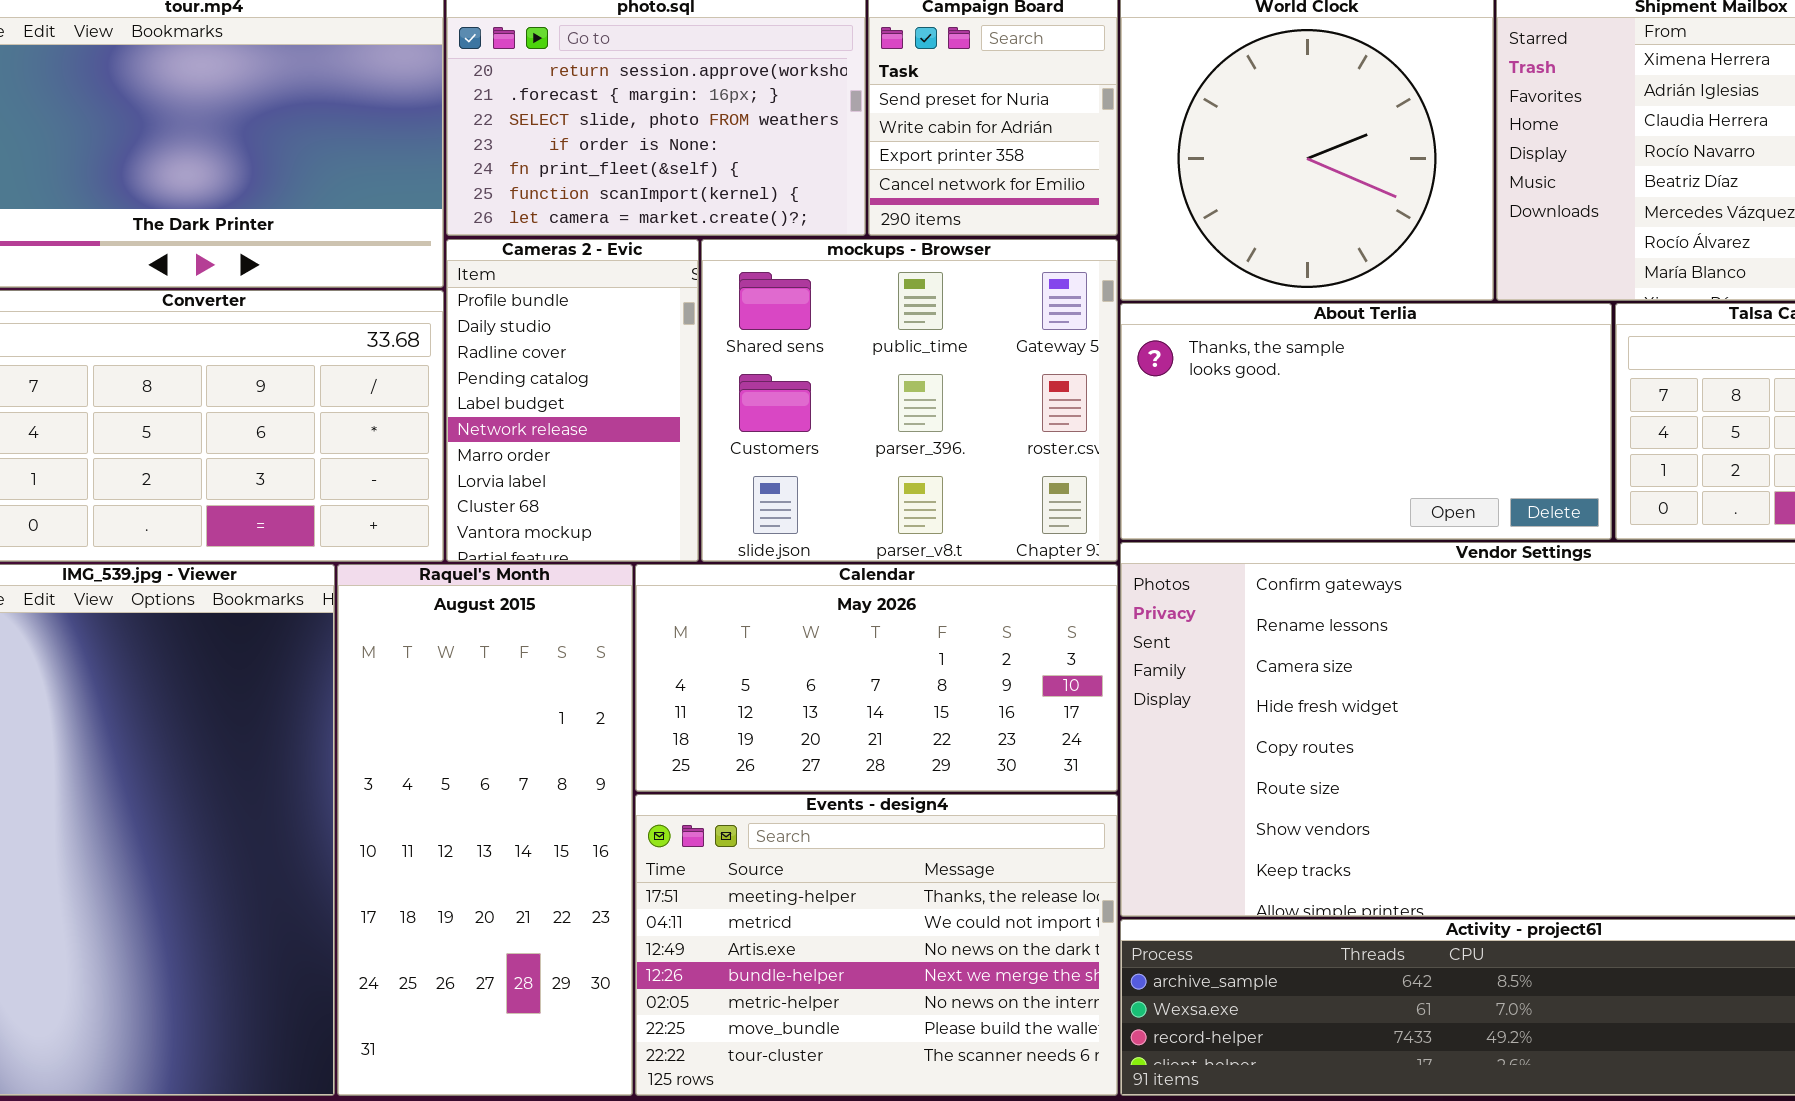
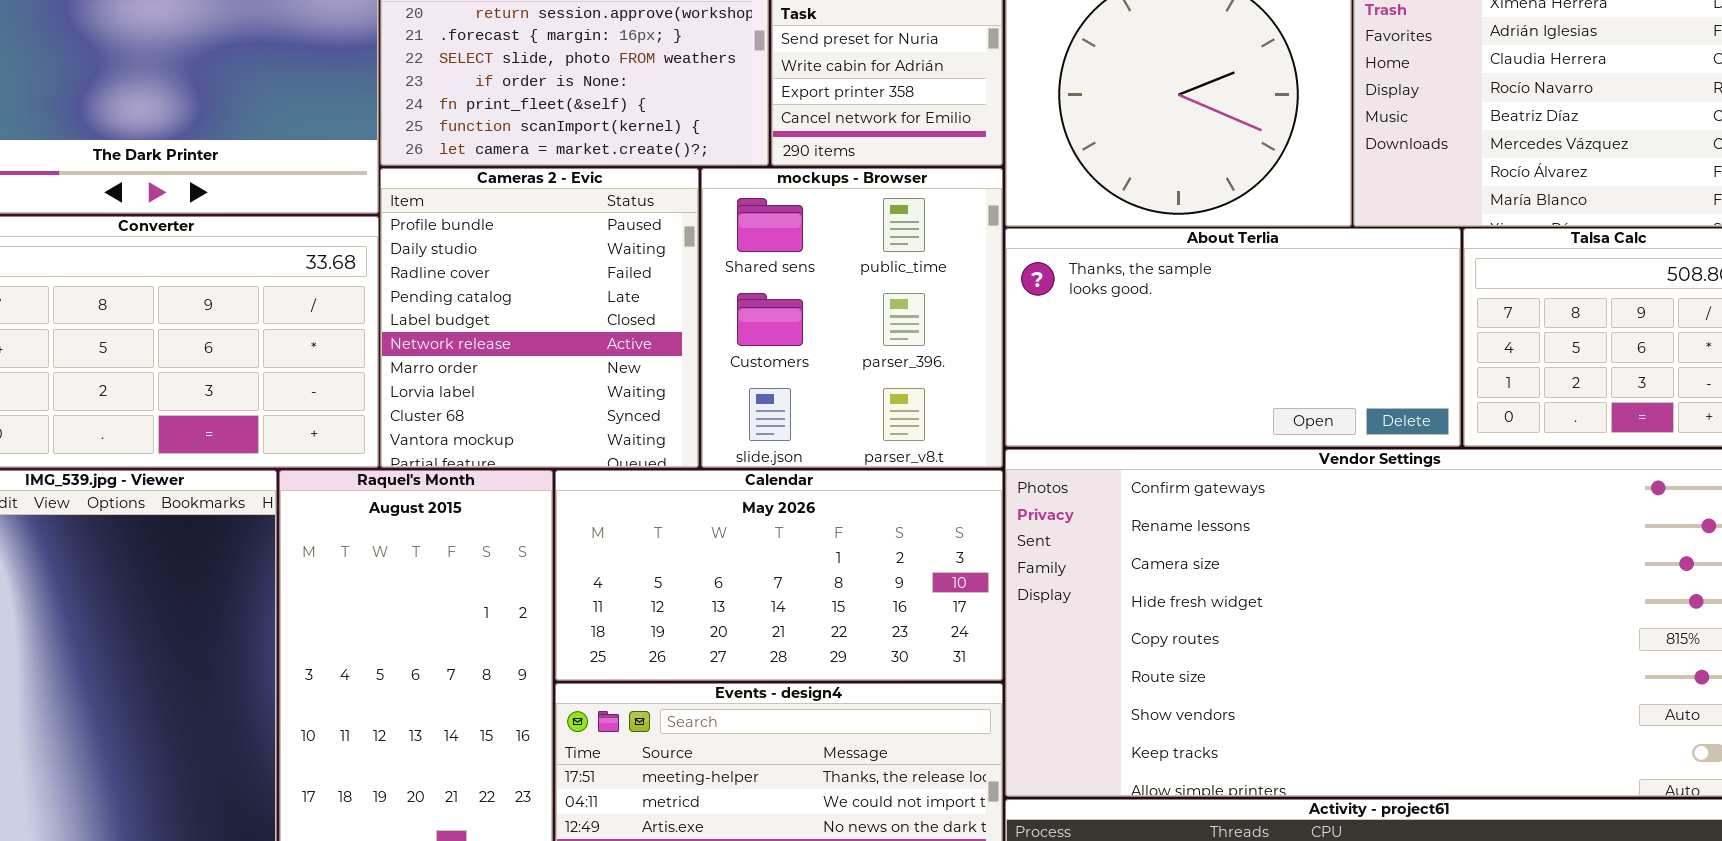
Cameras 2 - Evic: [446,239,699,562] -> [380,168,699,468], resized
mockups - Browser: [701,239,1118,562] -> [701,168,1003,468], resized

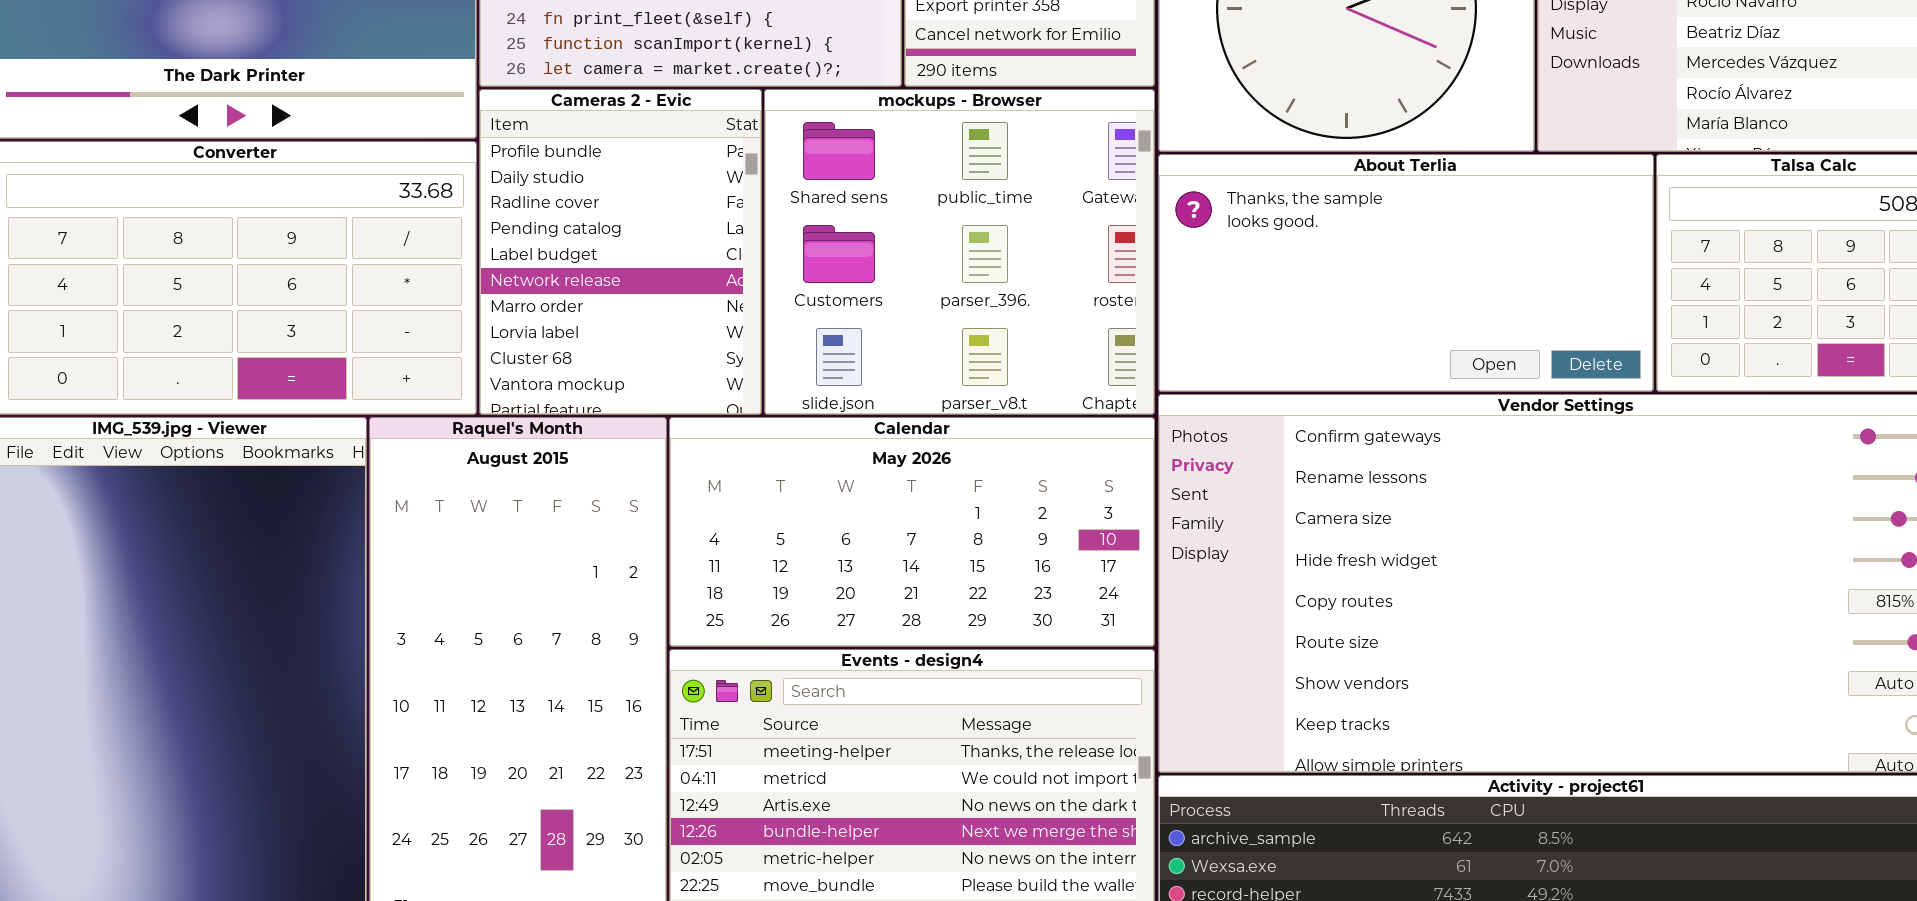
Cameras 2 - Evic: [380,168,699,468] -> [479,89,762,415], resized
mockups - Browser: [701,168,1003,468] -> [764,89,1155,415], resized

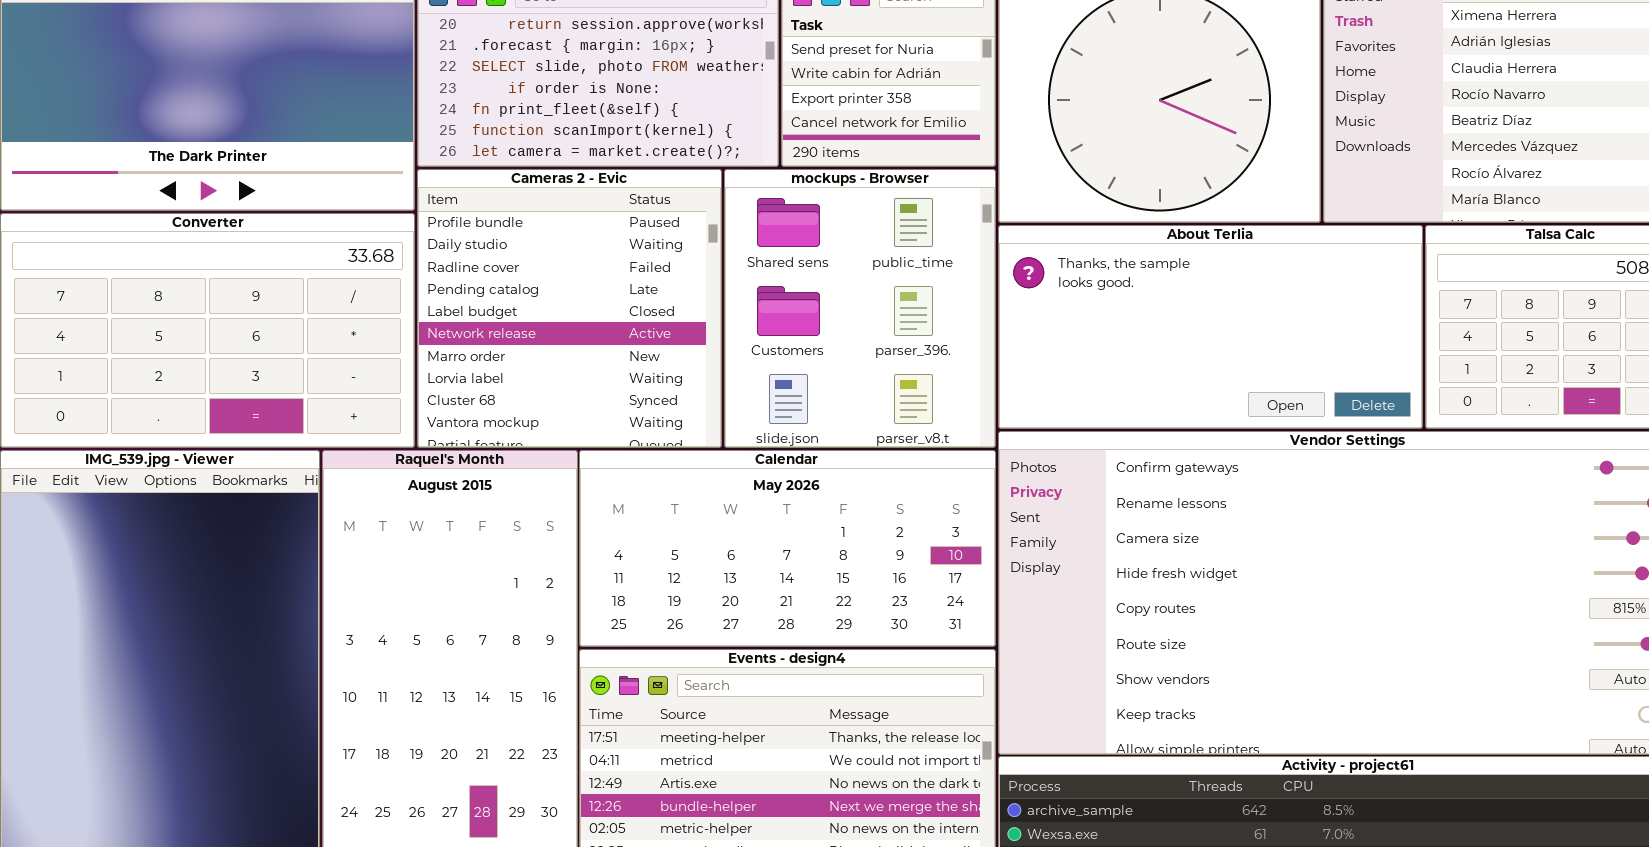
Cameras 2 - Evic: [479,89,762,415] -> [417,169,722,448], resized
mockups - Browser: [764,89,1155,415] -> [724,169,996,448], resized

